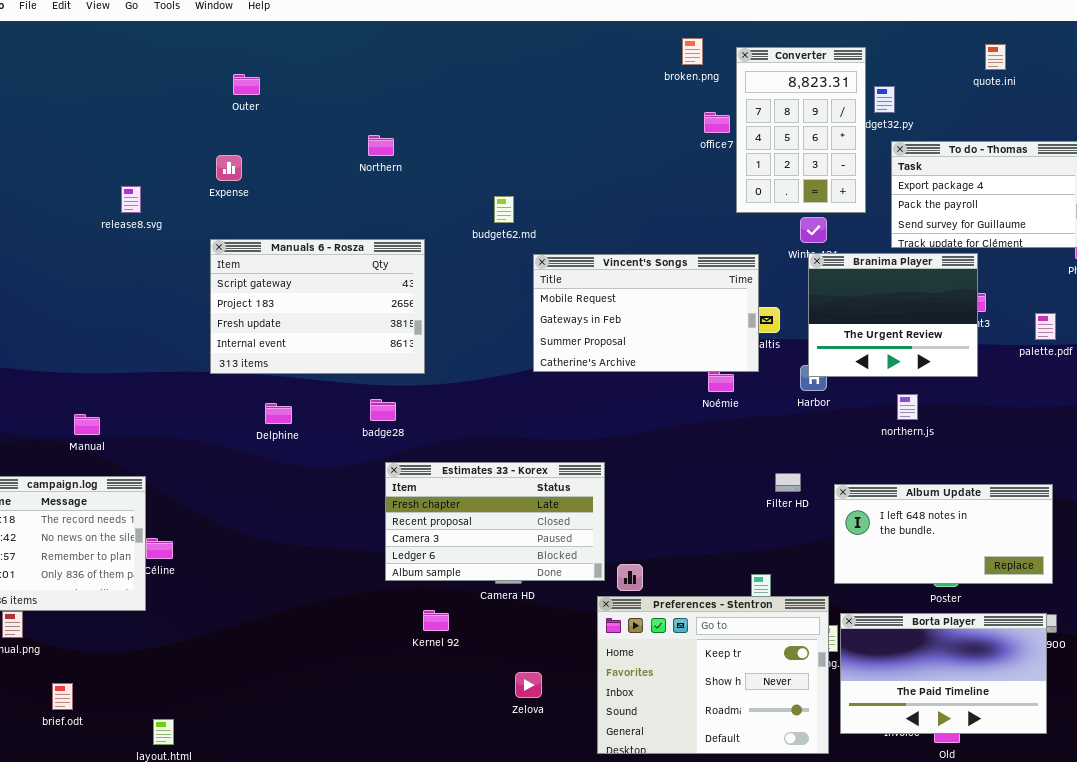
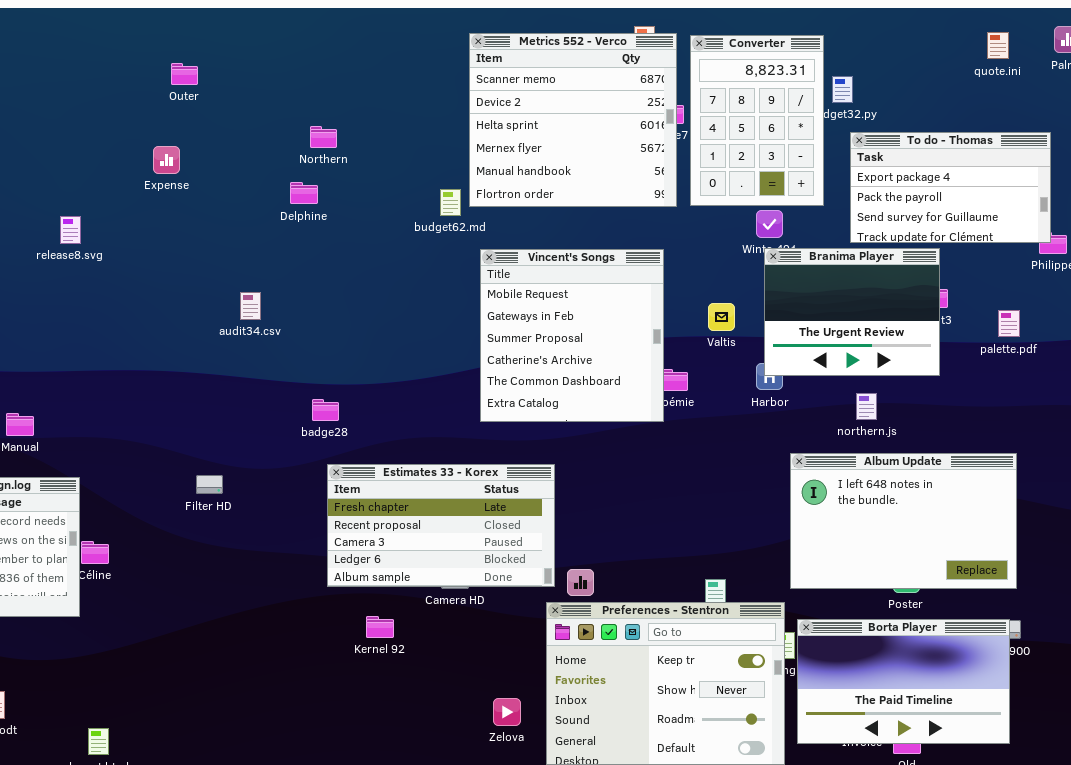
quote.ini: [985,44,1006,70] -> [987,32,1009,59], moved
Metrics 552 - Verco: none -> [469,33,677,207], opened
release8.svg: [121,186,141,213] -> [60,216,81,244], moved
Manuals 6 - Rosza: [210,239,425,374] -> none, closed
Vincent's Songs: [533,254,759,372] -> [480,249,664,422], resized
Delphine: [265,403,292,424] -> [290,182,318,204], moved
Filter HD: [775,473,801,492] -> [196,475,223,494], moved
Album Update: [834,484,1053,584] -> [790,453,1017,589], resized
Zelova: [515,672,542,698] -> [493,698,521,726], moved

